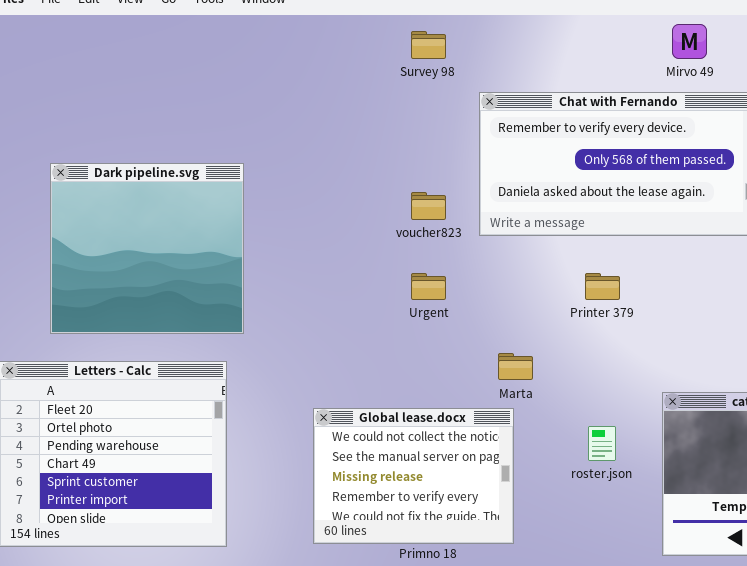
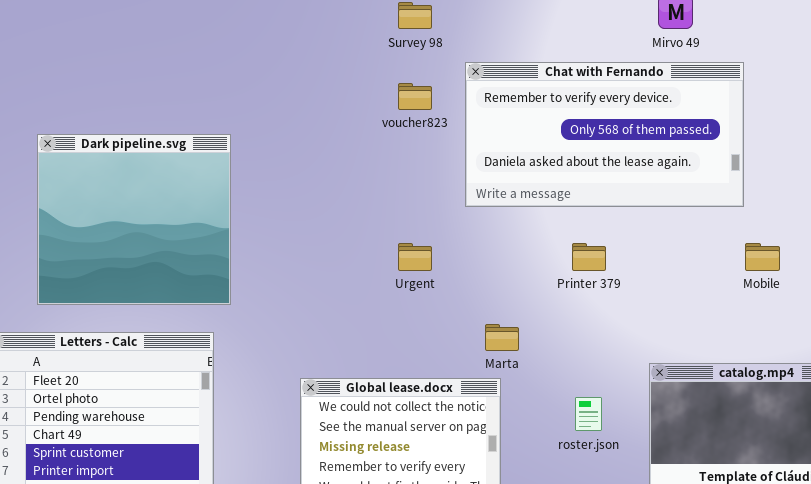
voucher823: [411,192,446,220] -> [398,83,432,110], moved

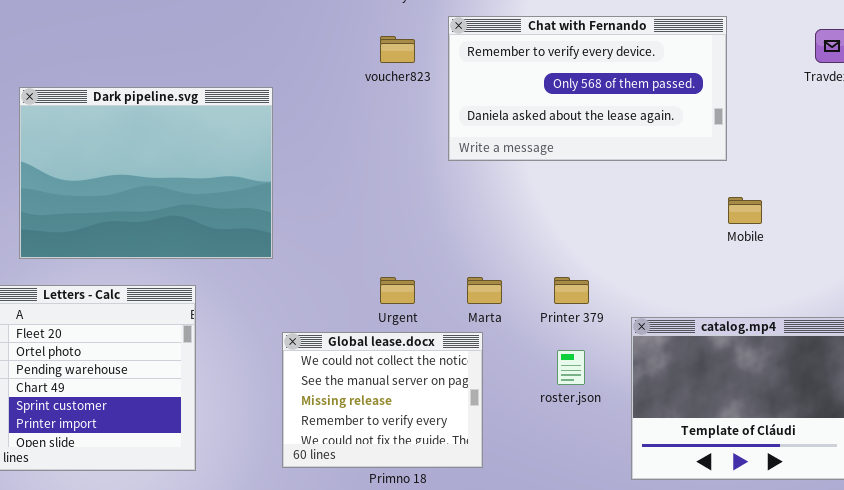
Dark pipeline.svg: [37,134,231,305] -> [19,87,273,259], resized
Urgent: [398,243,432,271] -> [380,277,415,304], moved
Printer 379: [572,243,606,271] -> [554,277,589,304], moved

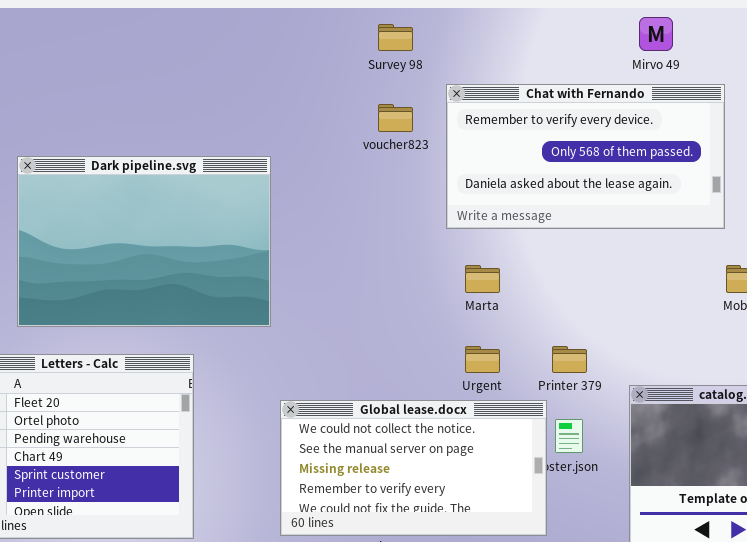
Urgent: [380,277,415,304] -> [465,346,500,373], moved
Marta: [467,277,502,304] -> [465,265,500,293], moved
Global lease.docx: [282,332,483,468] -> [280,400,547,536], resized

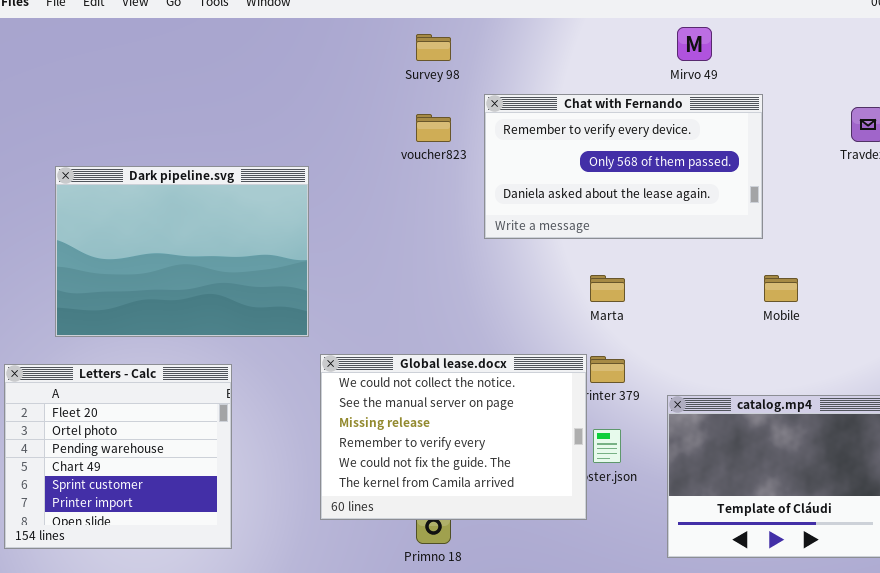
Marta: [465,265,500,293] -> [590,275,625,302], moved
Global lease.docx: [280,400,547,536] -> [320,354,587,520], moved, resized

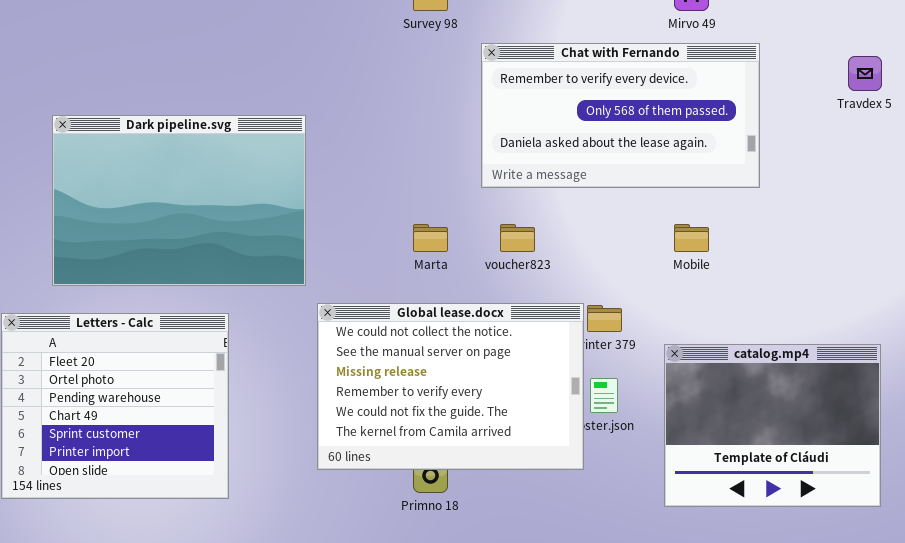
voucher823: [416,114,451,142] -> [500,224,535,252], moved
Marta: [590,275,625,302] -> [413,224,448,252], moved
Mobile: [764,275,798,302] -> [674,224,709,252], moved

